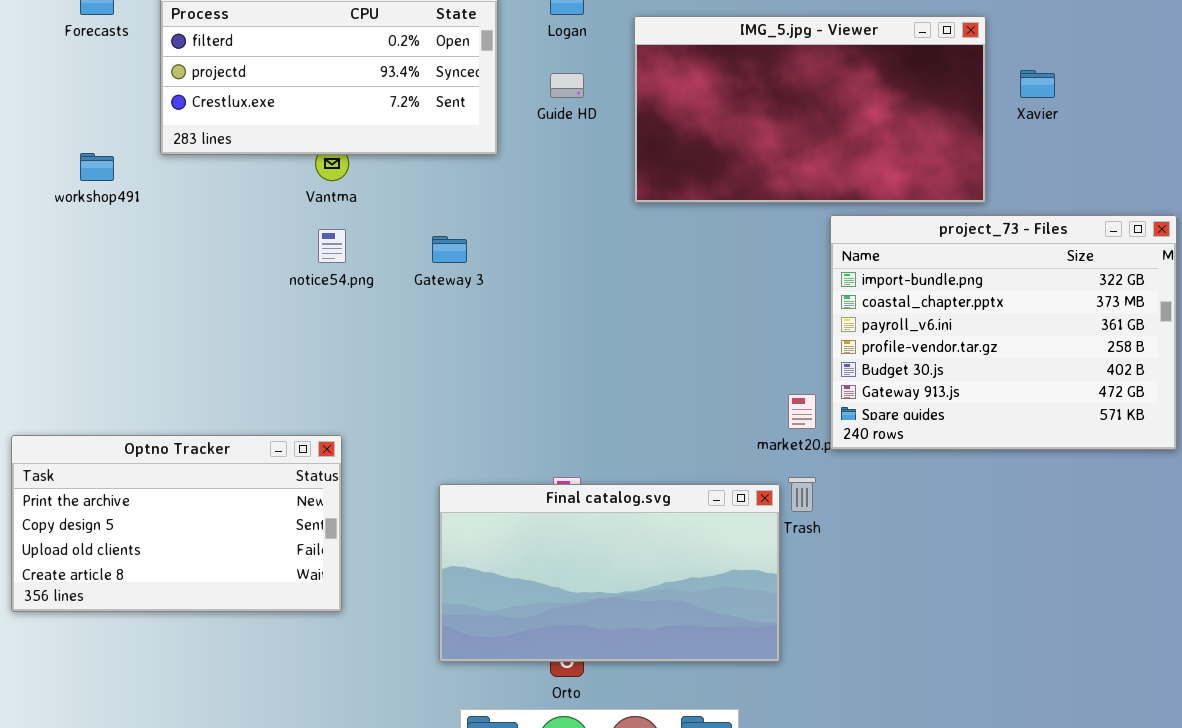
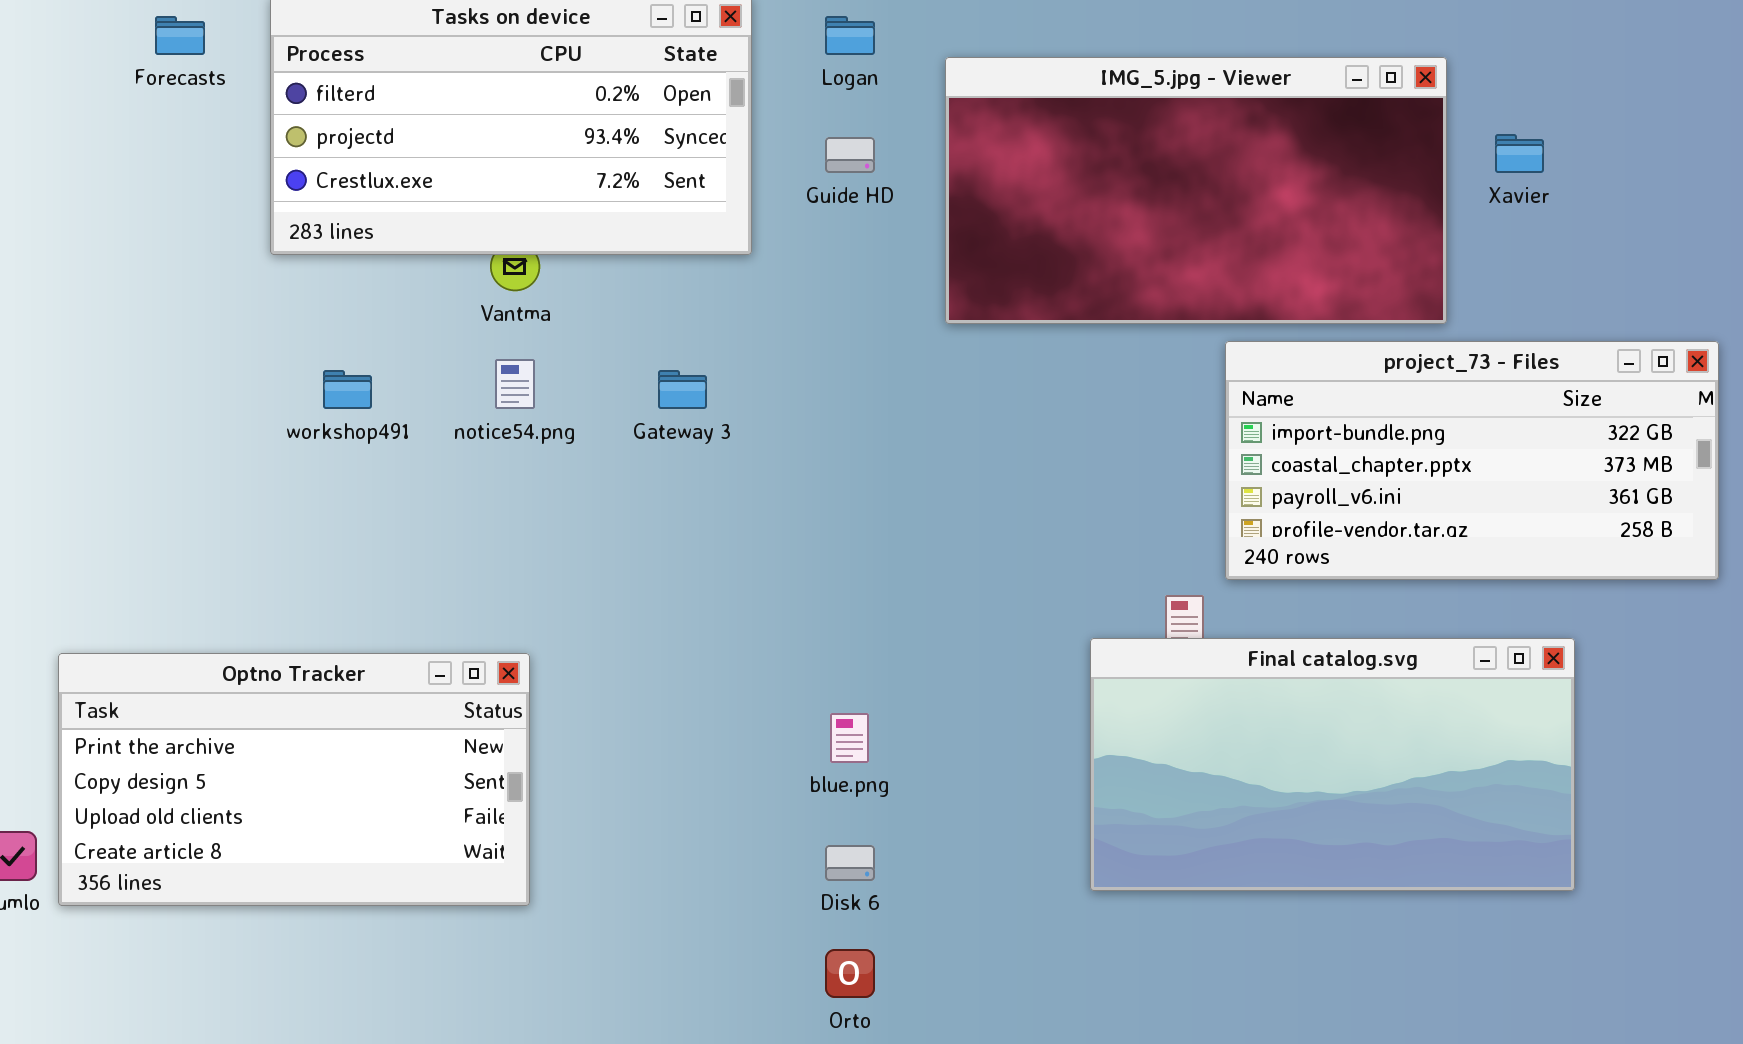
workshop491: [80,153,114,181] -> [323,370,372,409], moved
project_73 - Files: [830,215,1177,450] -> [1225,341,1719,580], resized
Final catalog.svg: [439,484,780,662] -> [1090,638,1575,891], moved

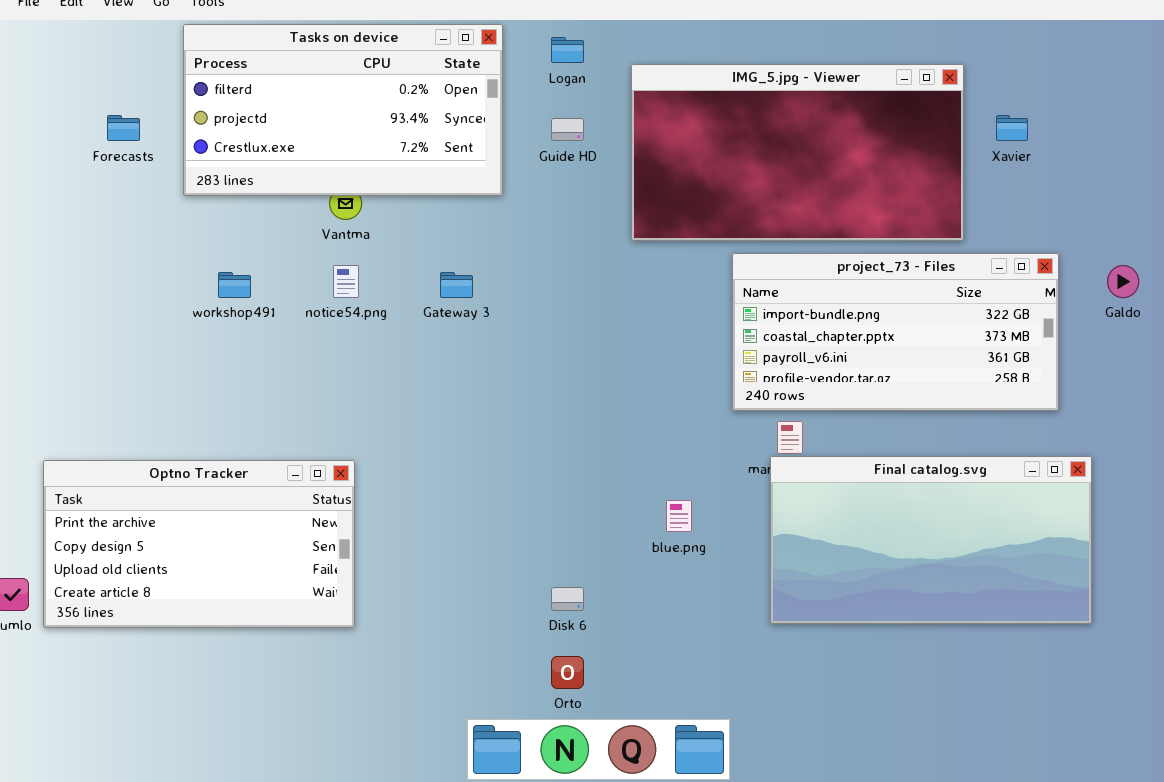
Forecasts: [155,16,205,55] -> [107,115,140,141], moved
project_73 - Files: [1225,341,1719,580] -> [732,253,1059,411], moved
Final catalog.svg: [1090,638,1575,891] -> [770,456,1092,624], moved
blue.png: [830,713,869,763] -> [666,500,692,532], moved

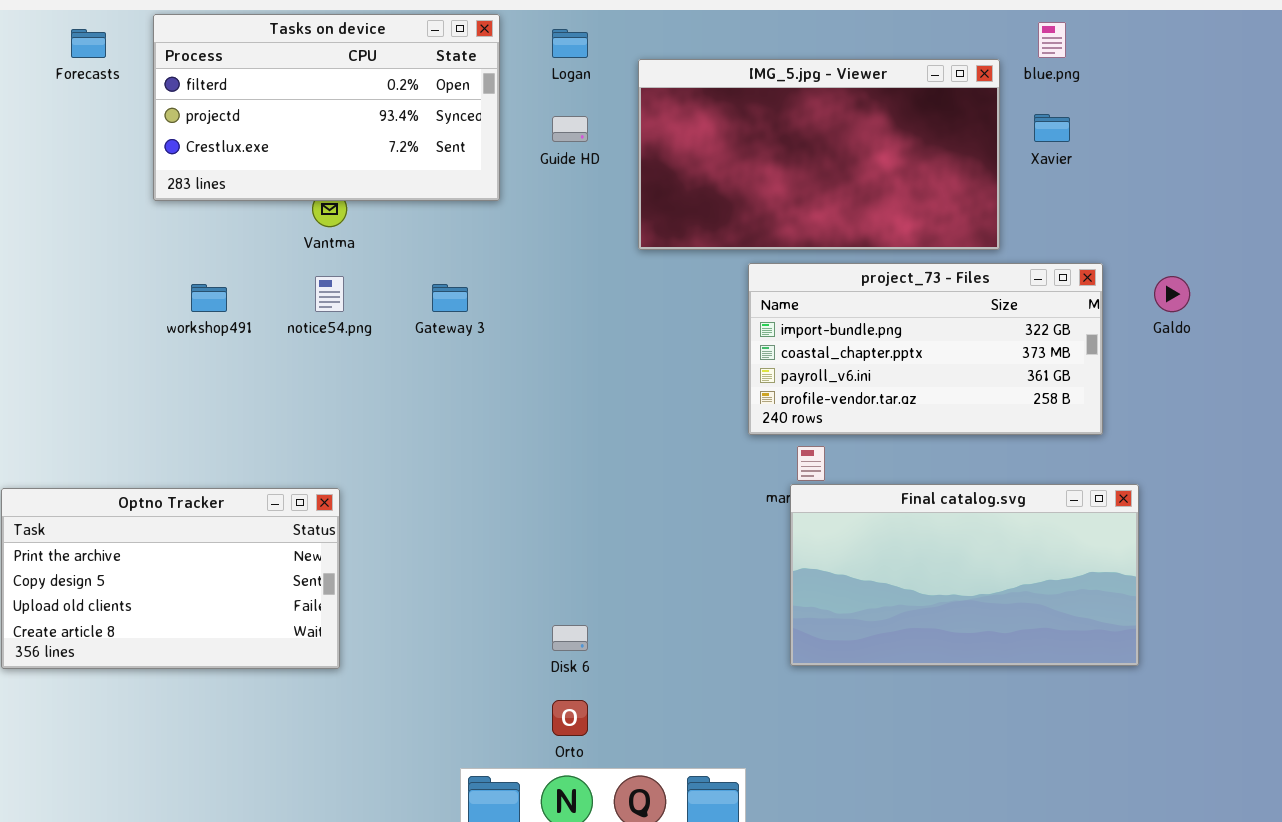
Forecasts: [107,115,140,141] -> [71,29,106,58], moved
blue.png: [666,500,692,532] -> [1038,22,1066,58], moved

